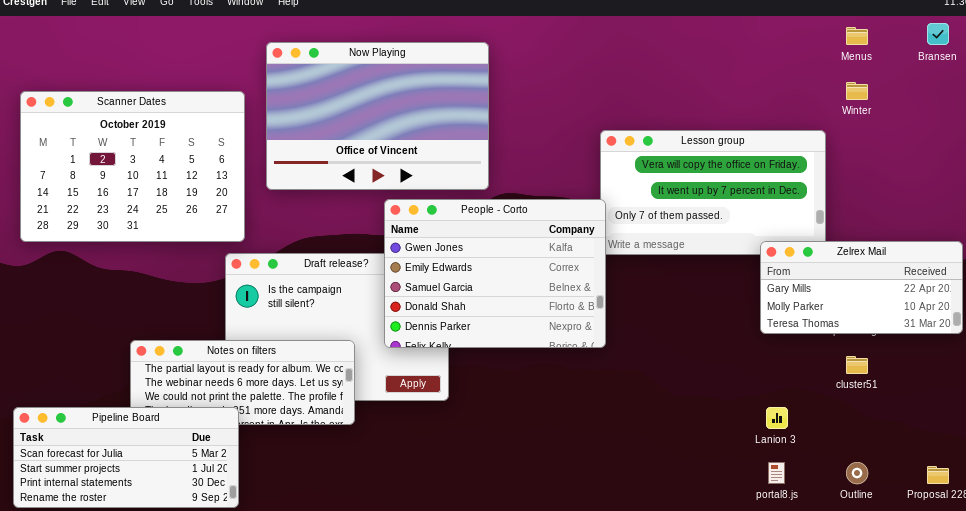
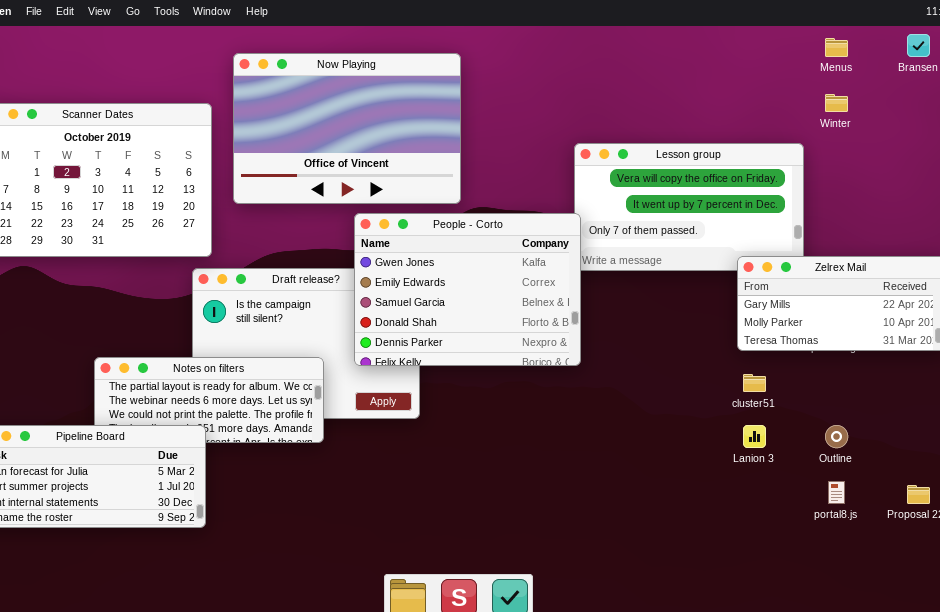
cluster51: [846,356,868,374] -> [743,374,766,392], moved
portal8.js: [768,462,785,484] -> [828,481,845,504], moved
Outline: [846,462,868,484] -> [825,425,848,448], moved

